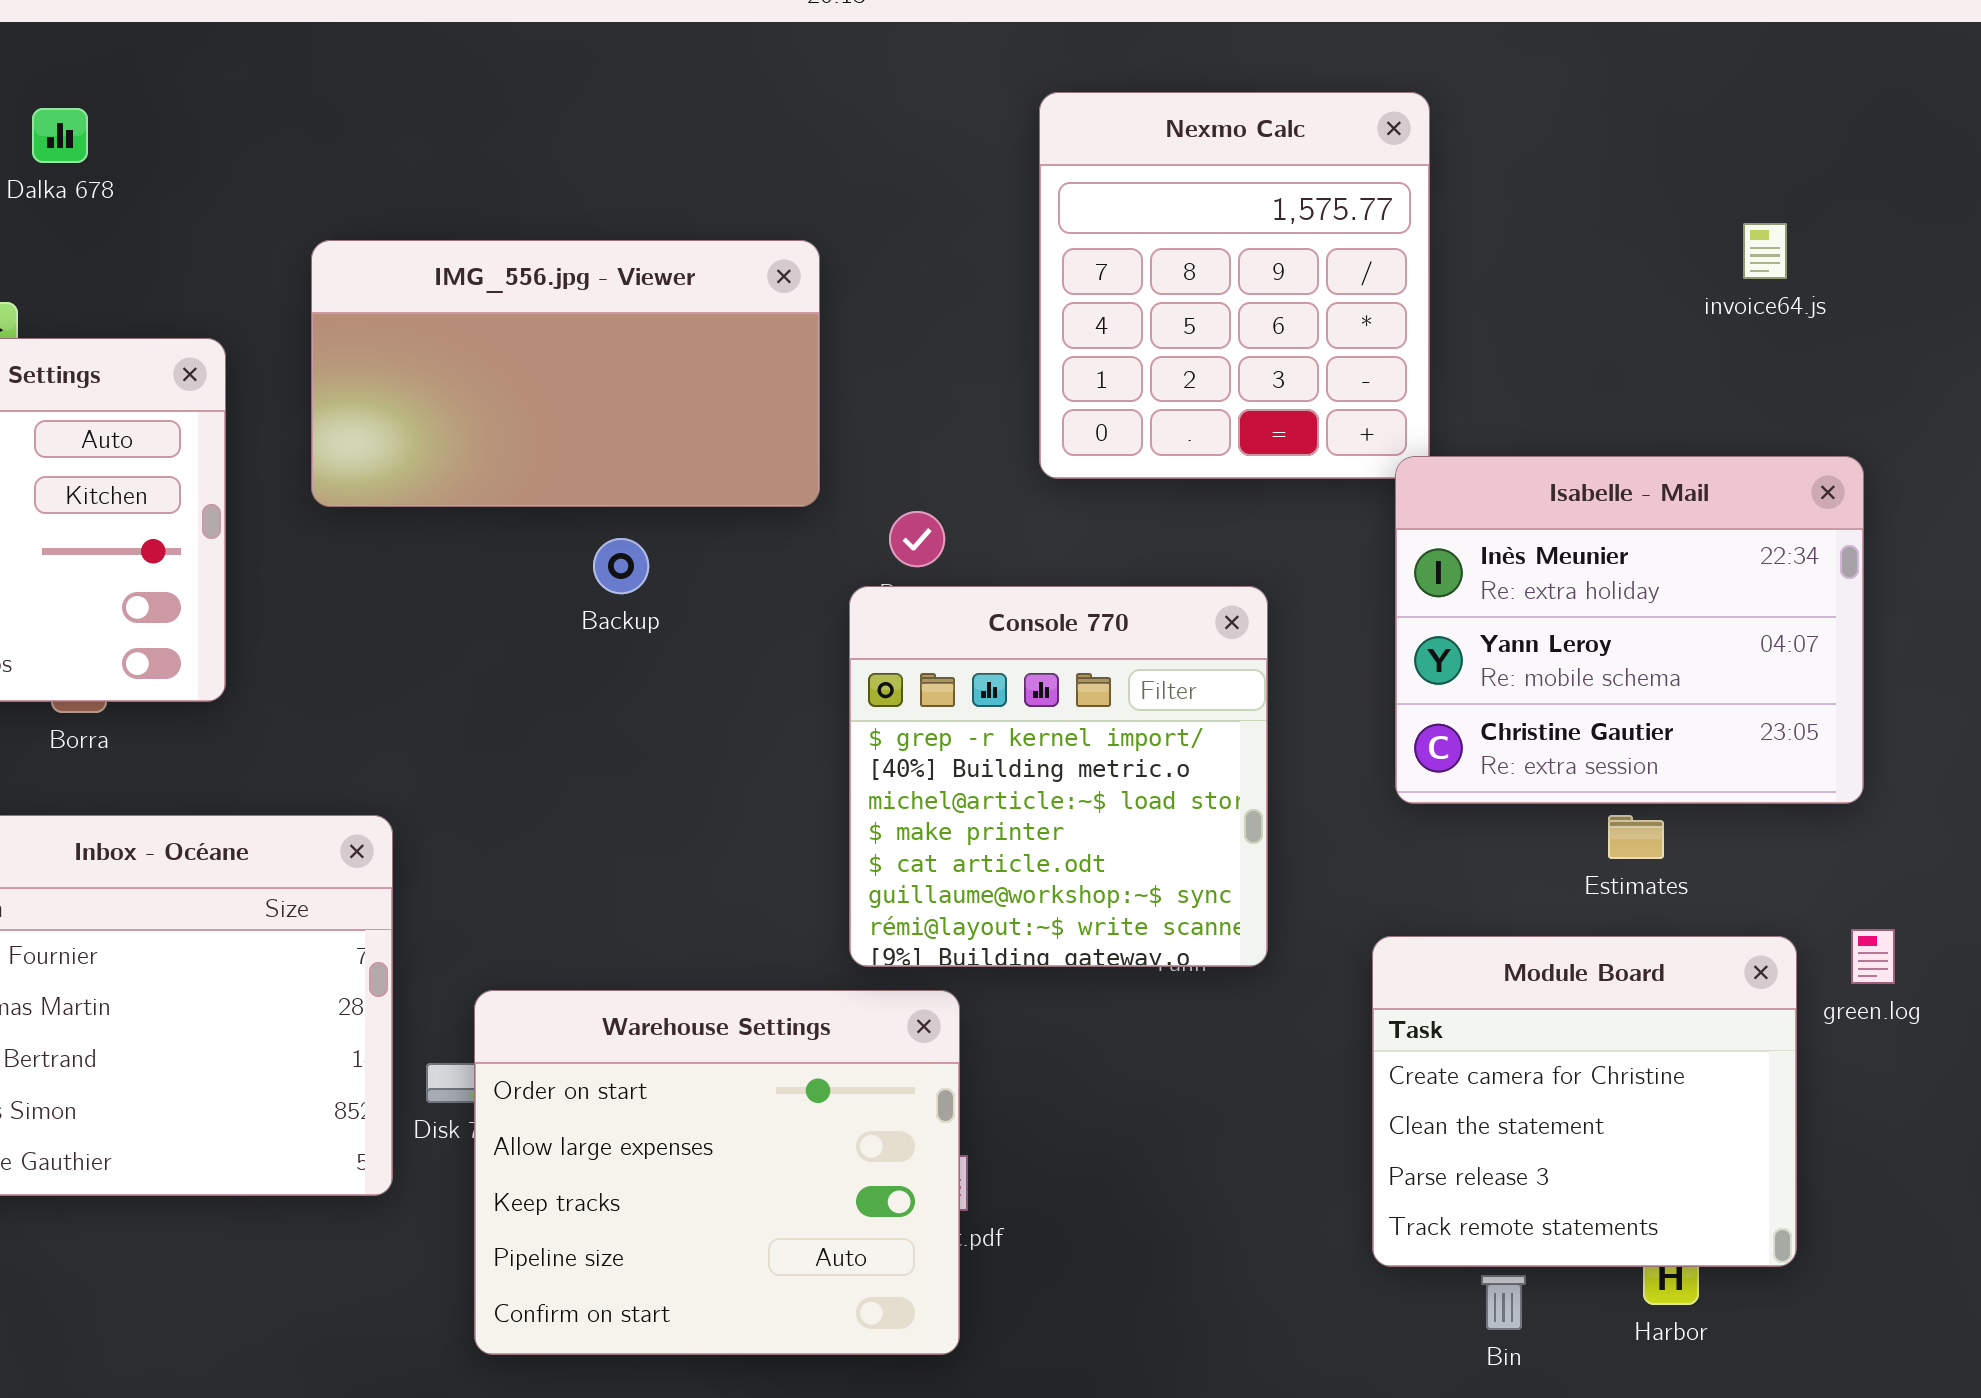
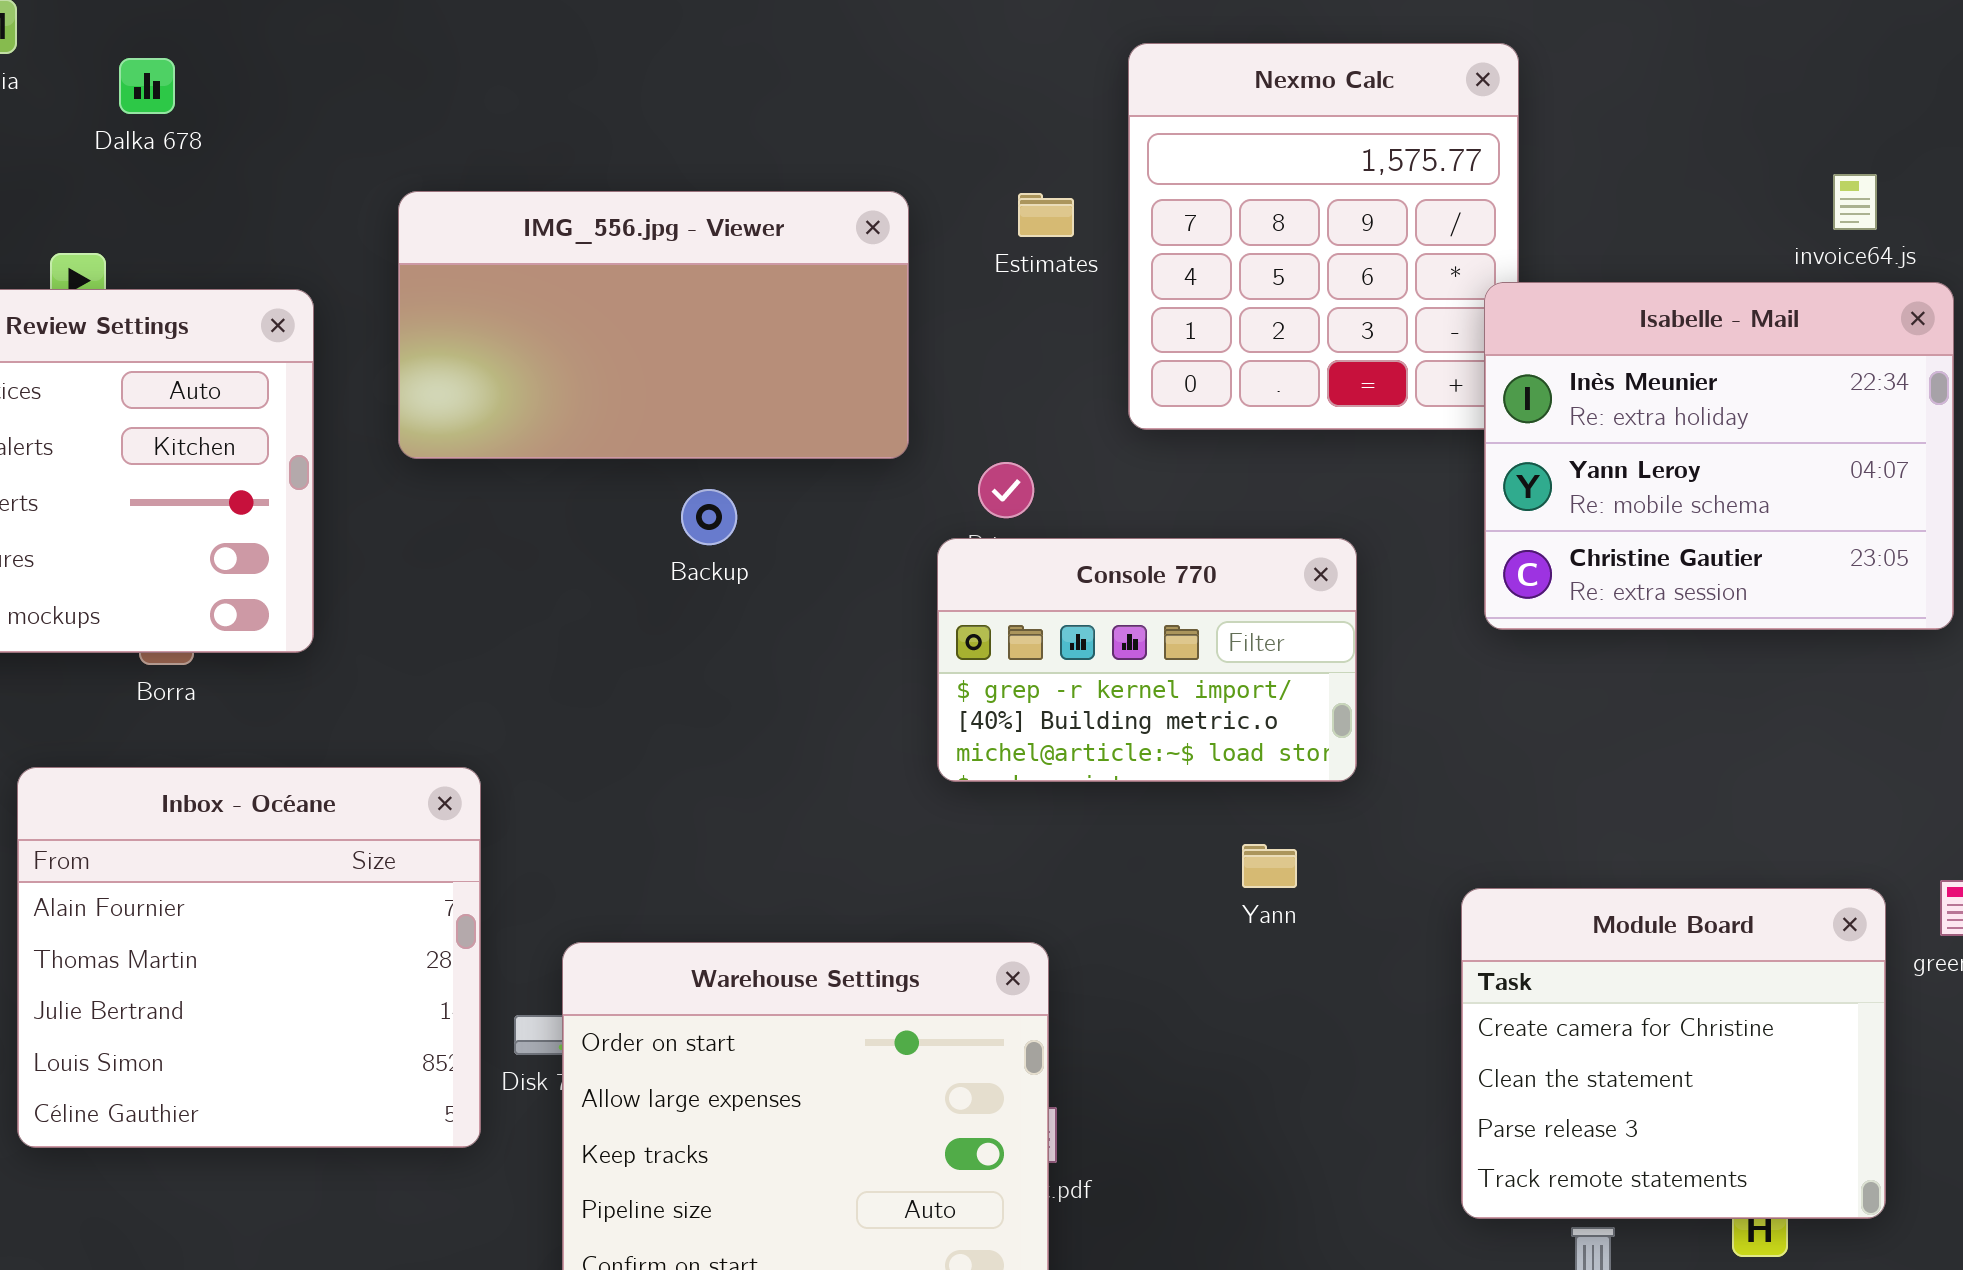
Isabelle - Mail: [1395,456,1864,804] -> [1484,282,1954,630], moved
Console 770: [849,586,1268,967] -> [937,538,1357,782], resized
Estimates: [1608,815,1664,859] -> [1018,193,1074,237], moved

